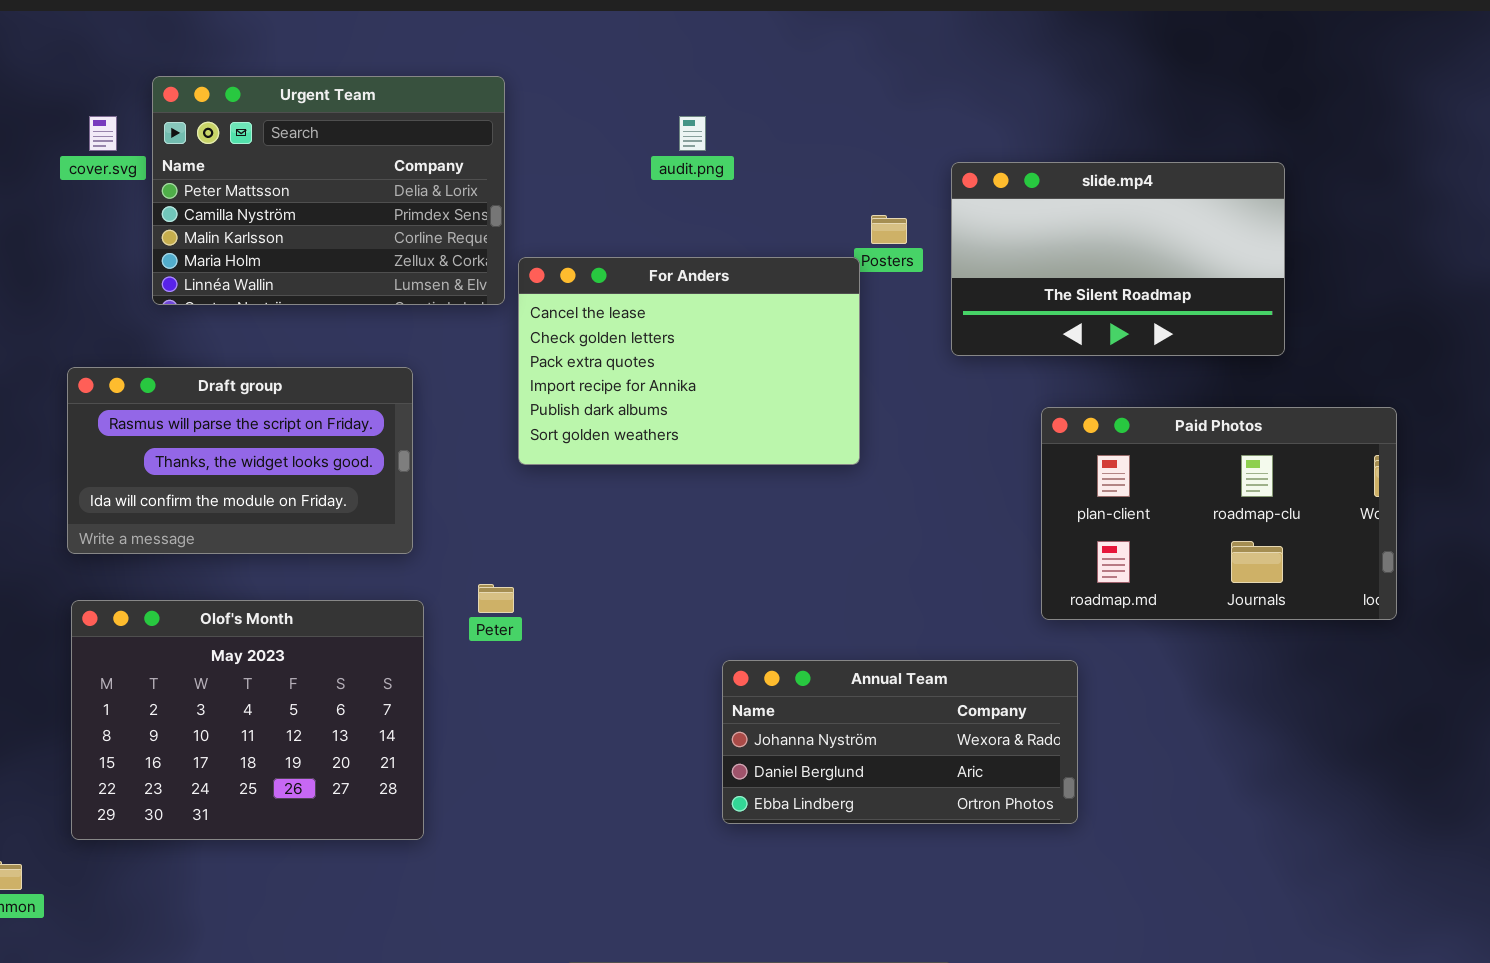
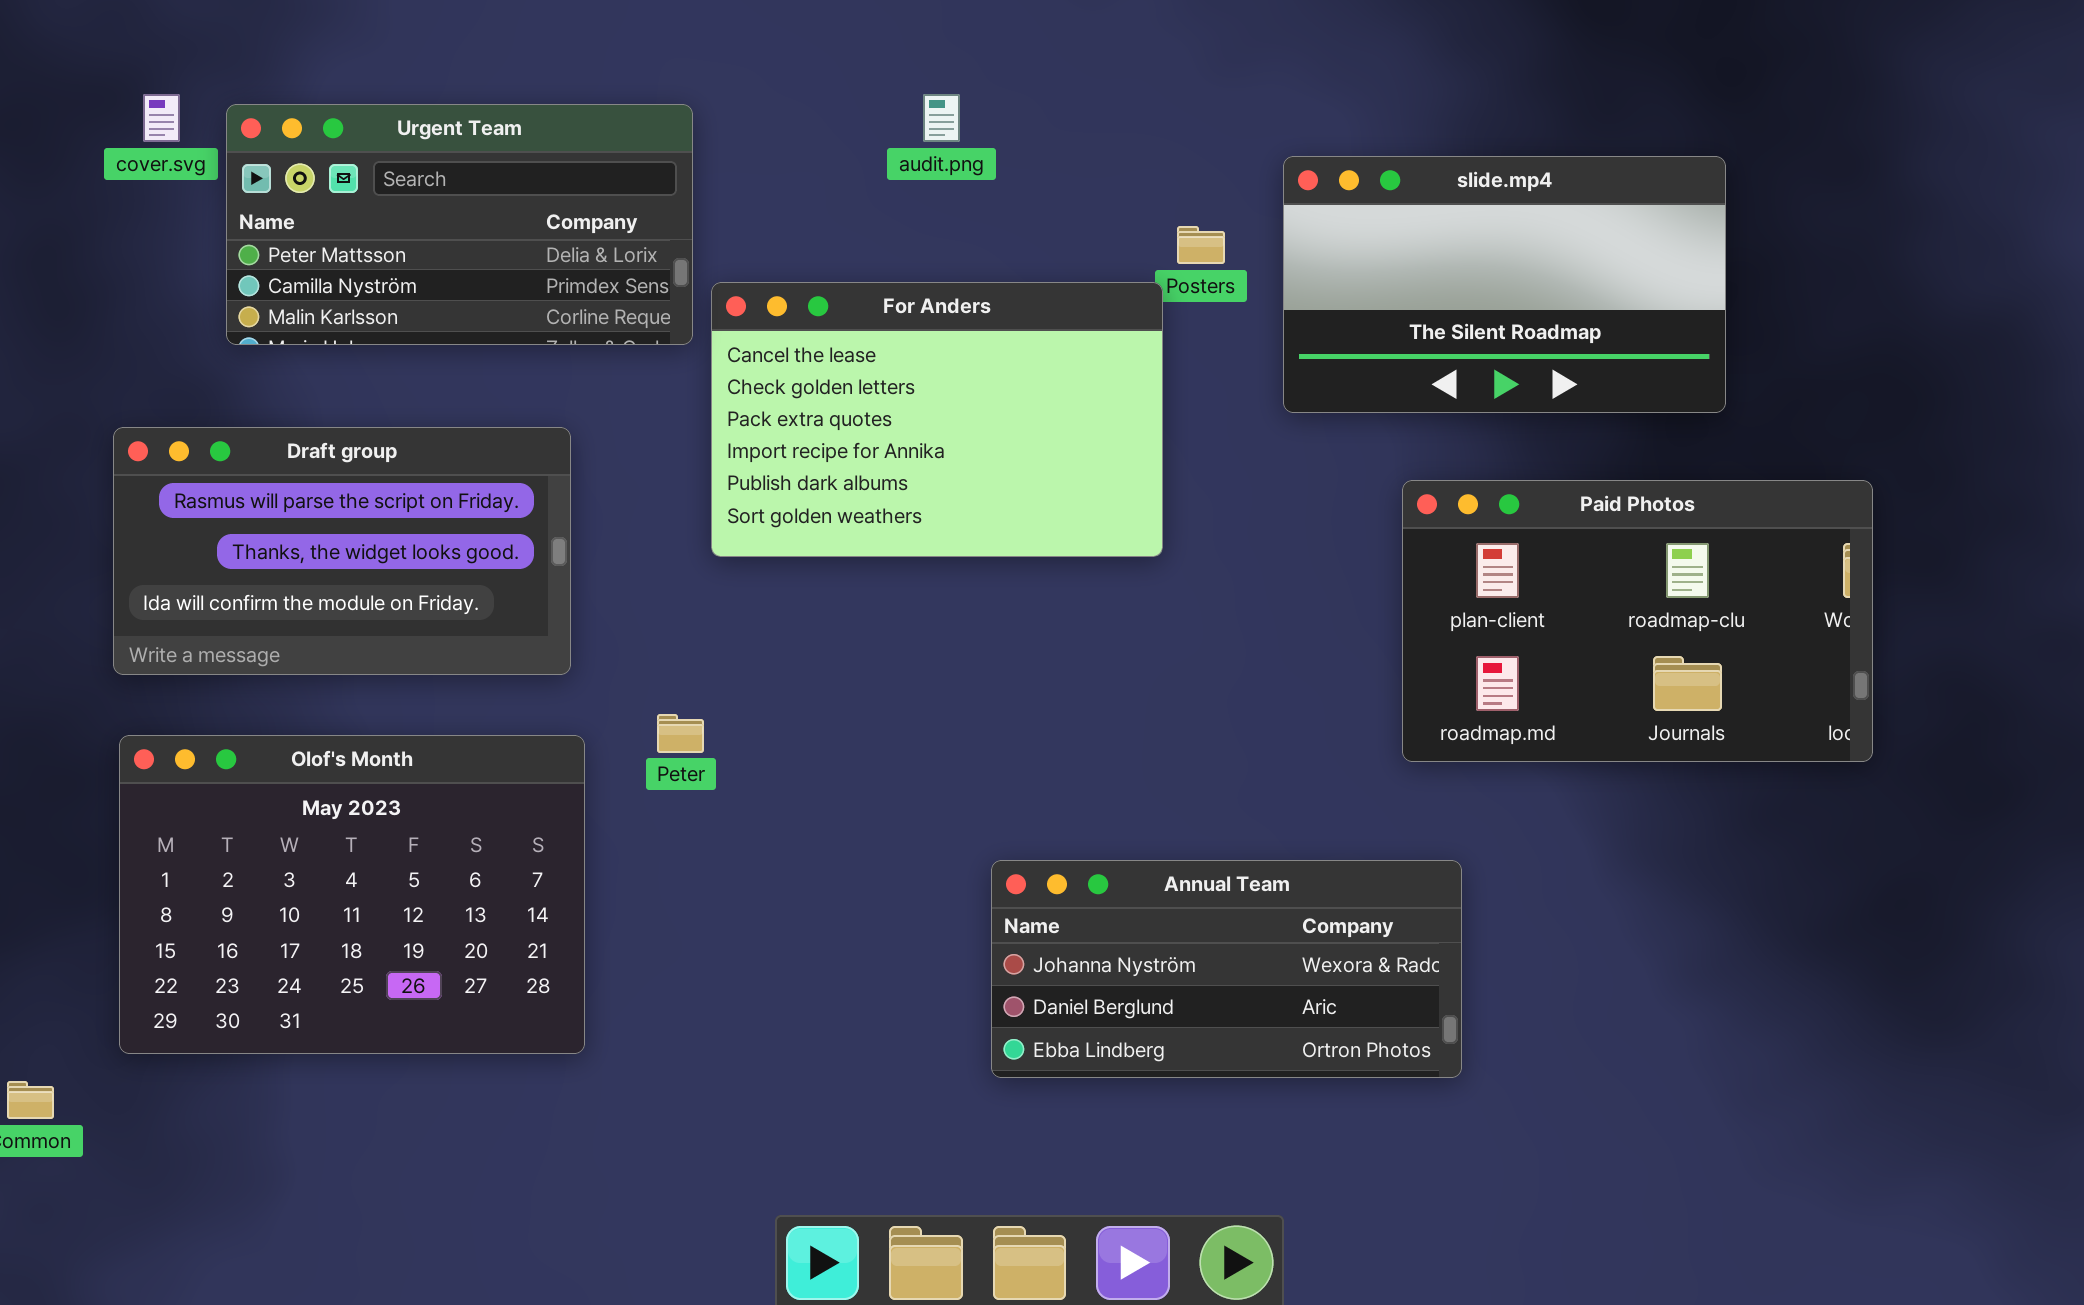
Urgent Team: [152,76,505,305] -> [226,104,693,345], resized
Annual Team: [722,660,1078,824] -> [991,860,1462,1078], moved

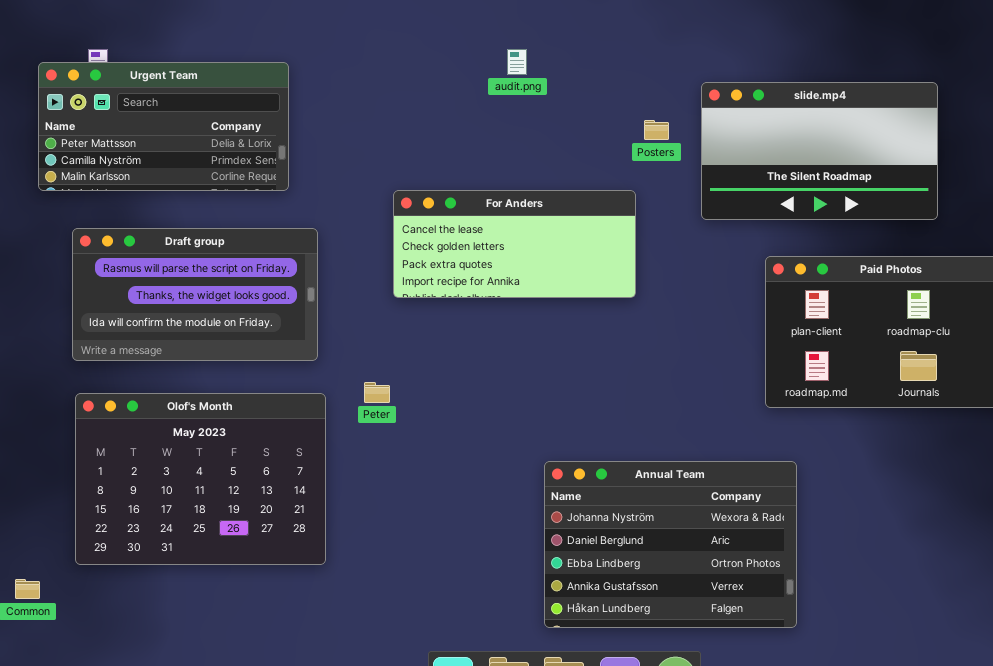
Urgent Team: [226,104,693,345] -> [38,62,289,191], moved
For Anders: [711,282,1163,557] -> [393,190,636,298], resized
Annual Team: [991,860,1462,1078] -> [544,461,797,628], resized

